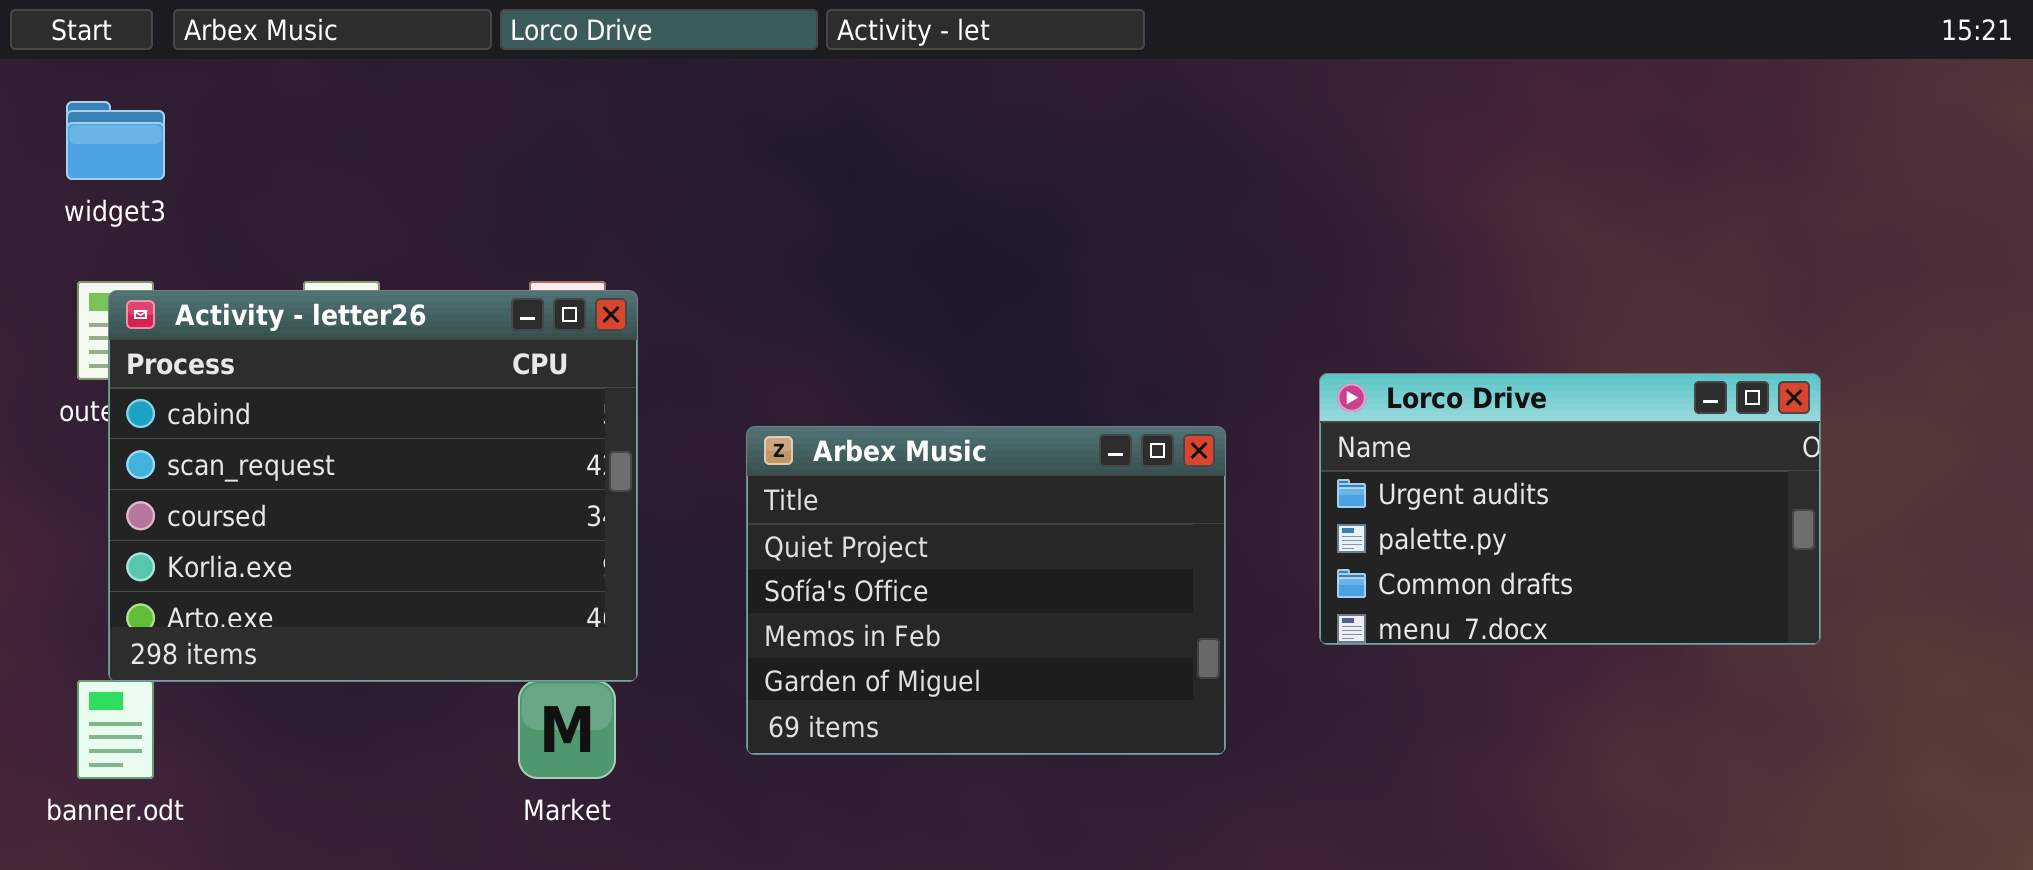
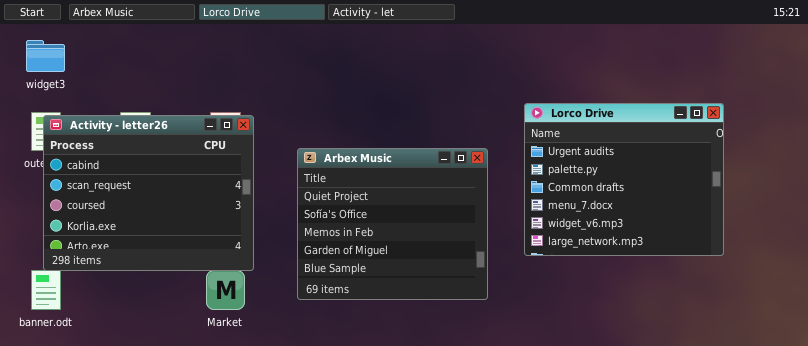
Lorco Drive: [1319,373,1821,645] -> [524,103,724,256], resized
Arbex Music: [746,426,1226,755] -> [297,148,488,300], resized

